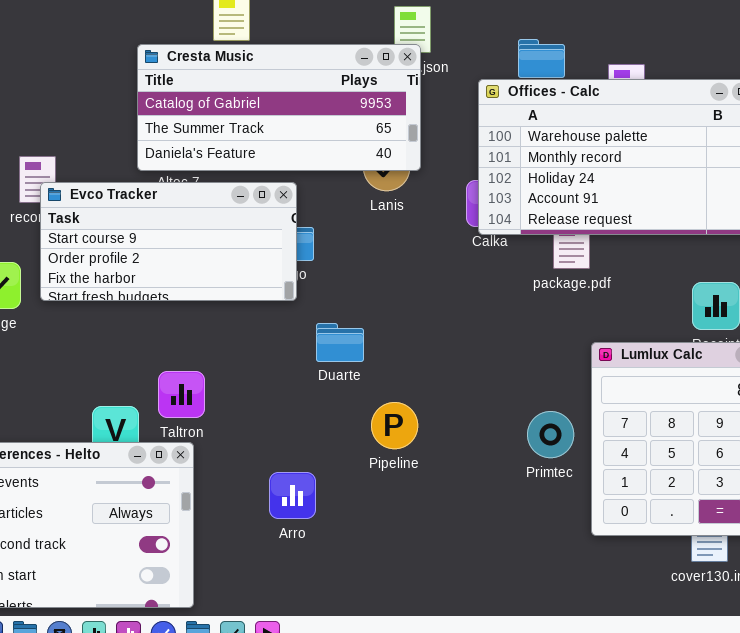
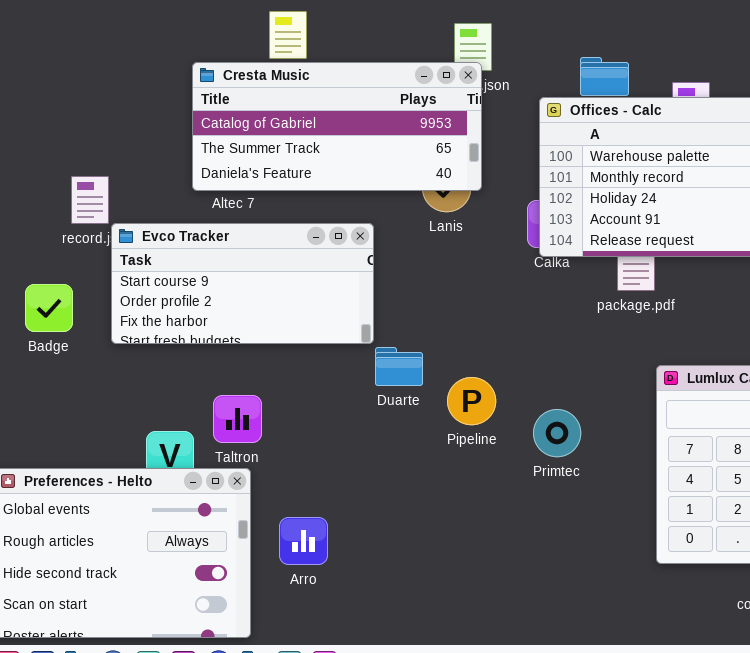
Evco Tracker: [40,182,297,301] -> [111,223,374,344], moved
Pipeline: [371,402,418,449] -> [447,377,496,425], moved
Primtec: [527,411,574,458] -> [533,409,581,457], moved
Arro: [269,472,316,519] -> [279,517,328,565], moved

